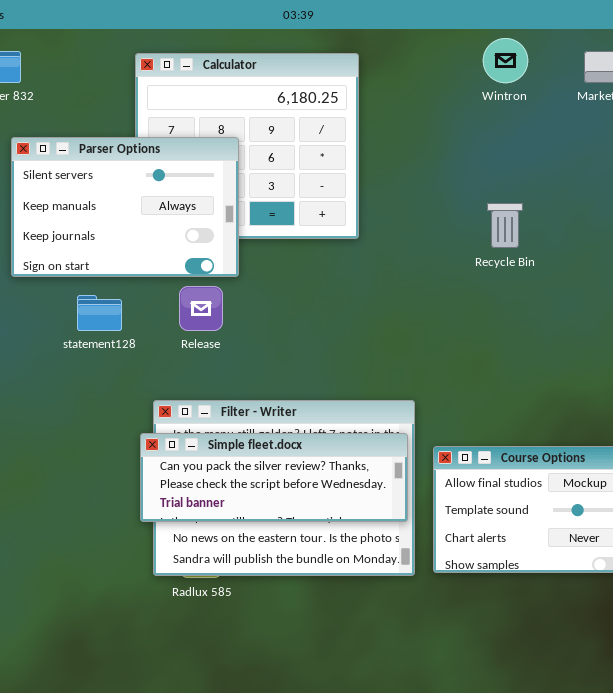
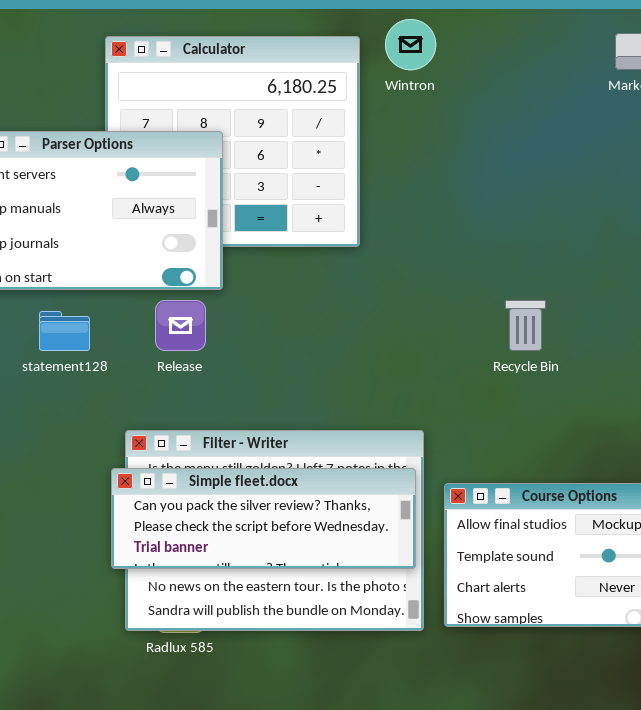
Wintron: [483,38,528,83] -> [385,19,436,70], moved
Recycle Bin: [487,203,523,248] -> [505,300,546,351], moved

